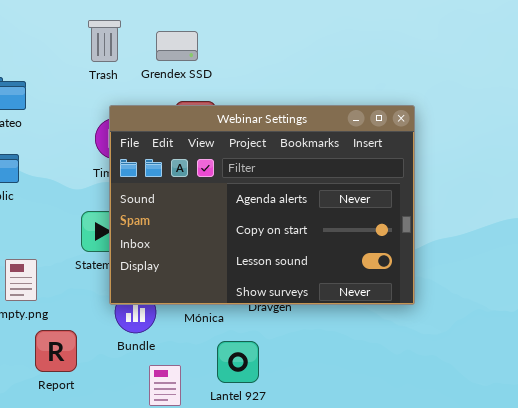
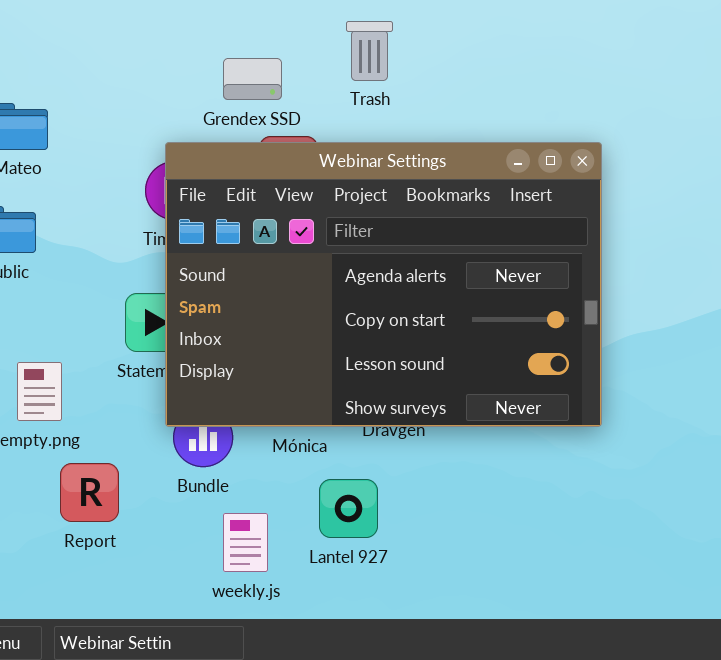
Trash: [88,20,121,62] -> [346,21,393,81], moved
Grendex SSD: [156,31,198,61] -> [223,58,282,100], moved

